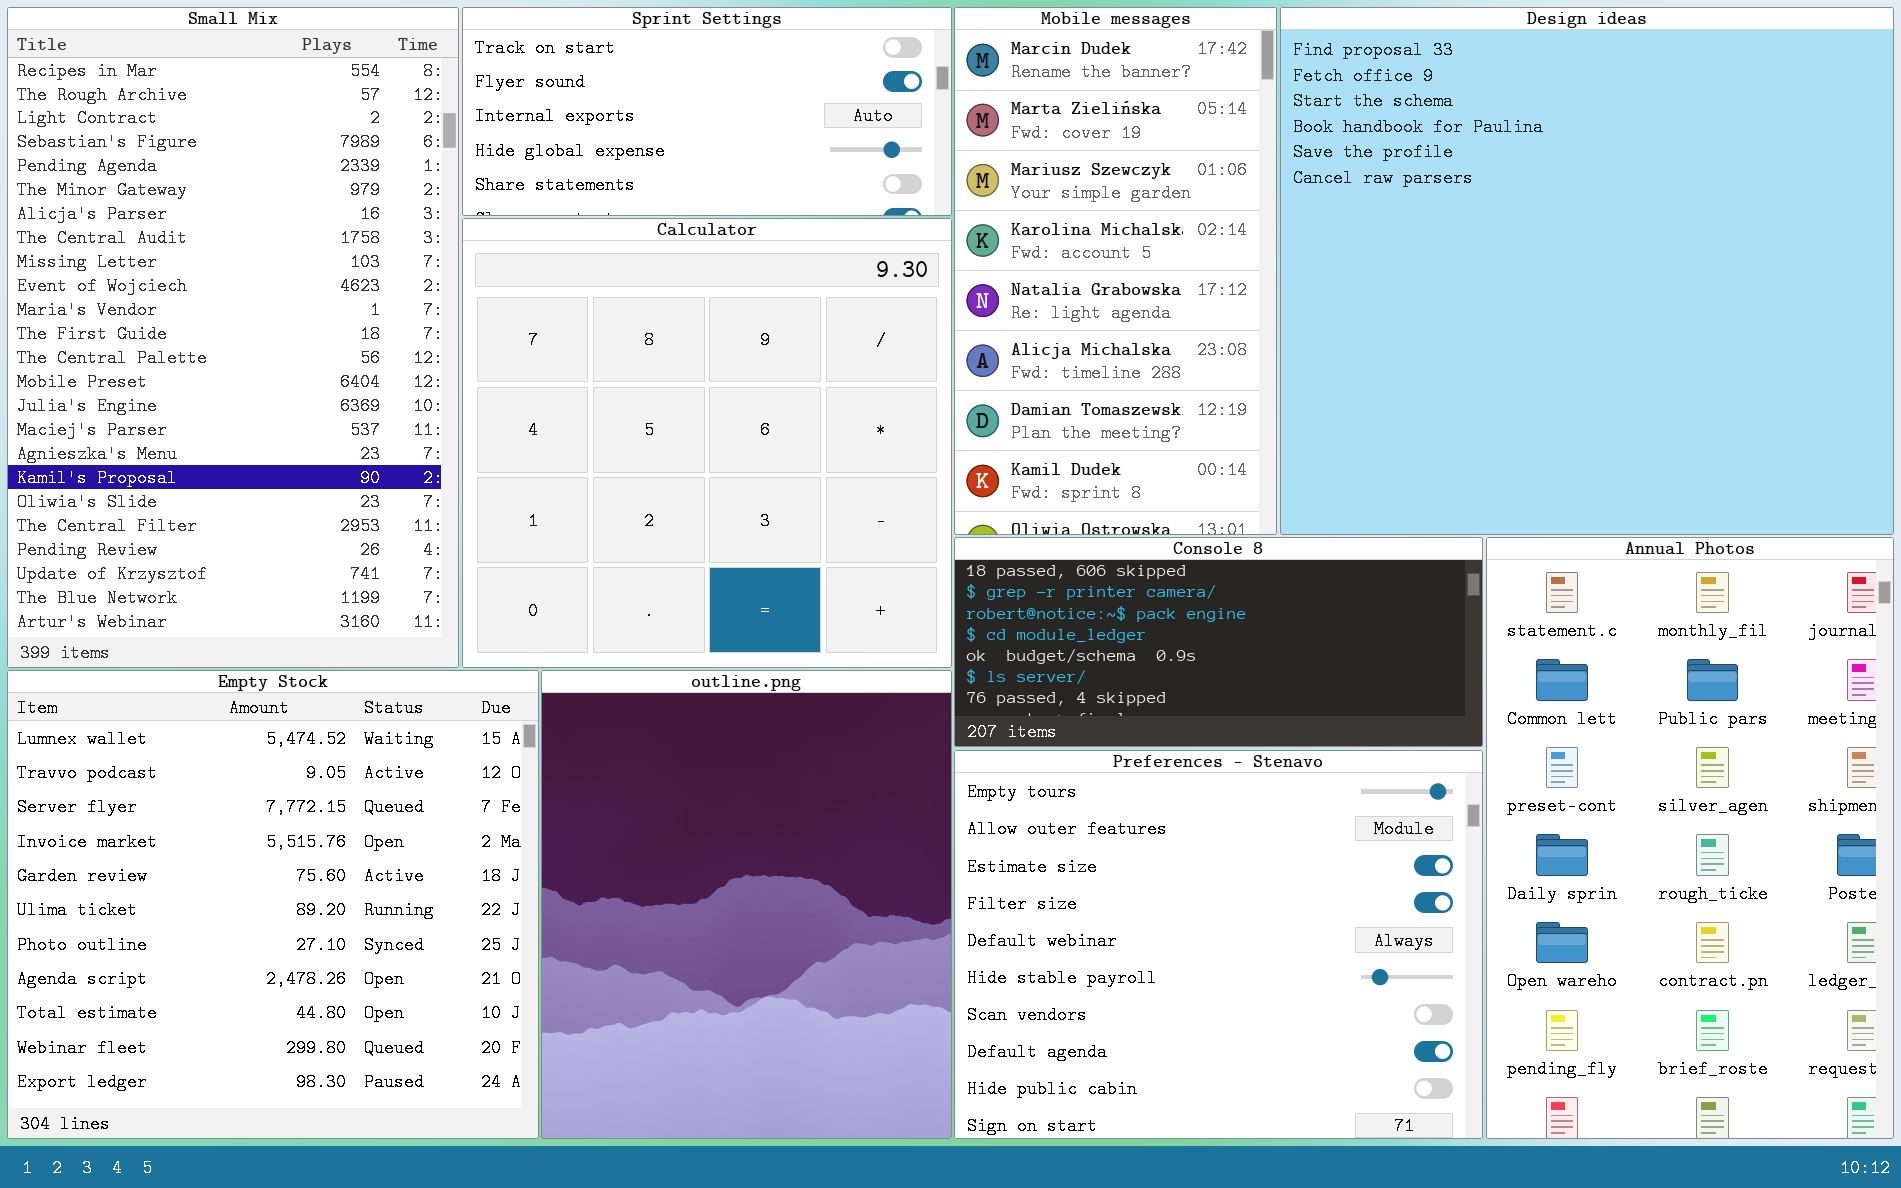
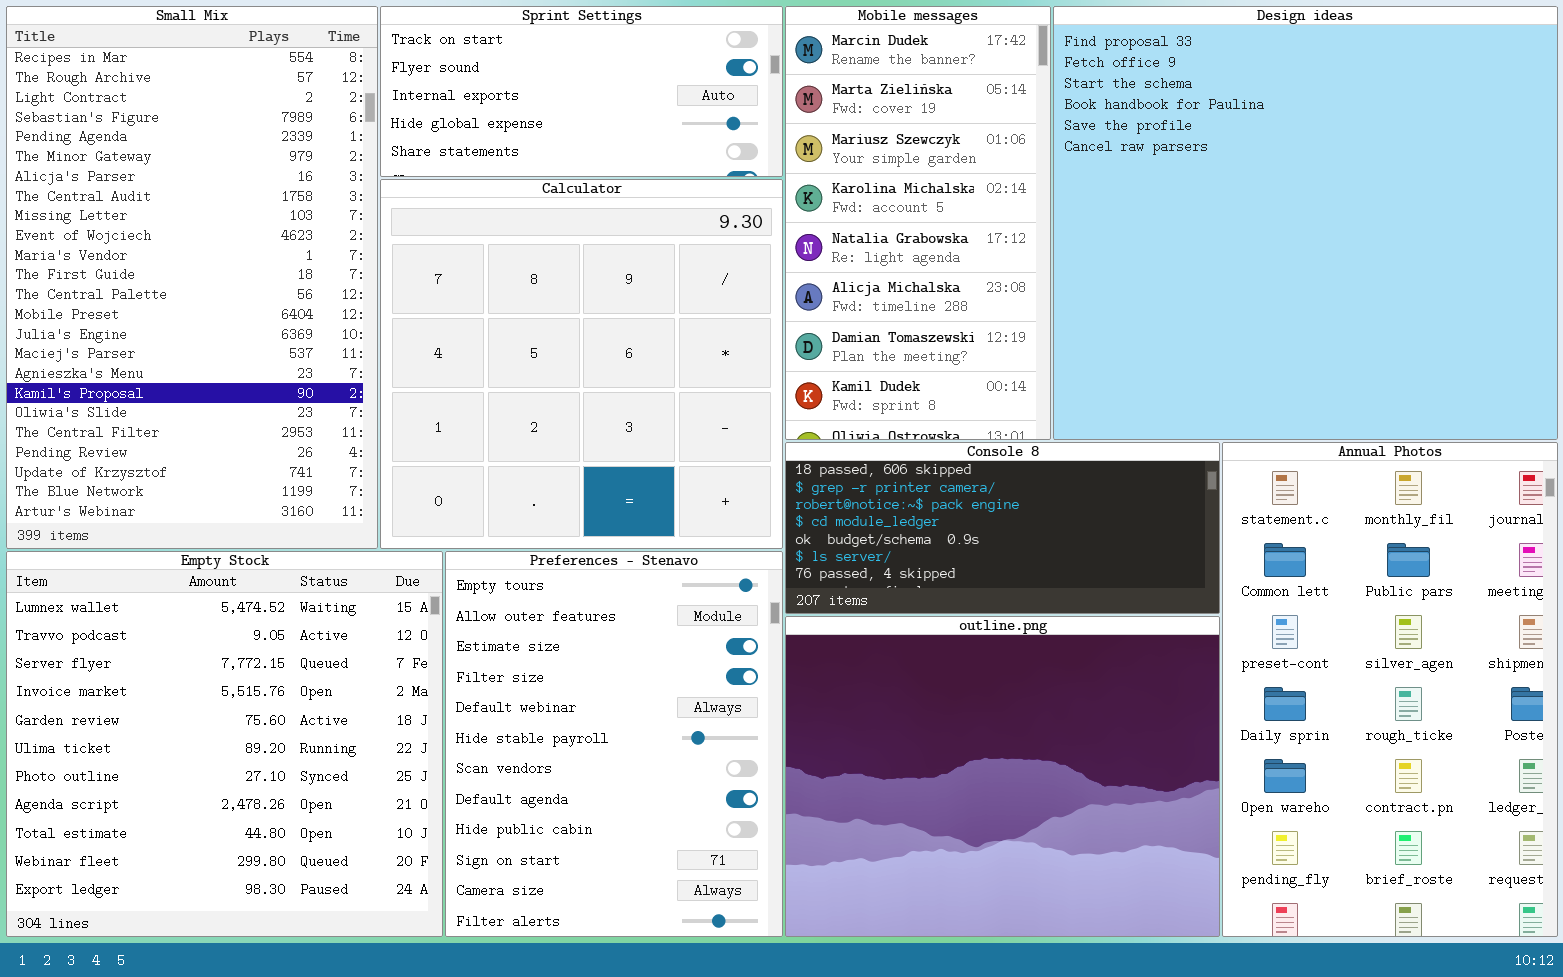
outline.png: [541,670,952,1139] -> [785,616,1220,937], moved, resized
Preferences - Stenavo: [954,750,1483,1139] -> [445,551,783,937], moved, resized

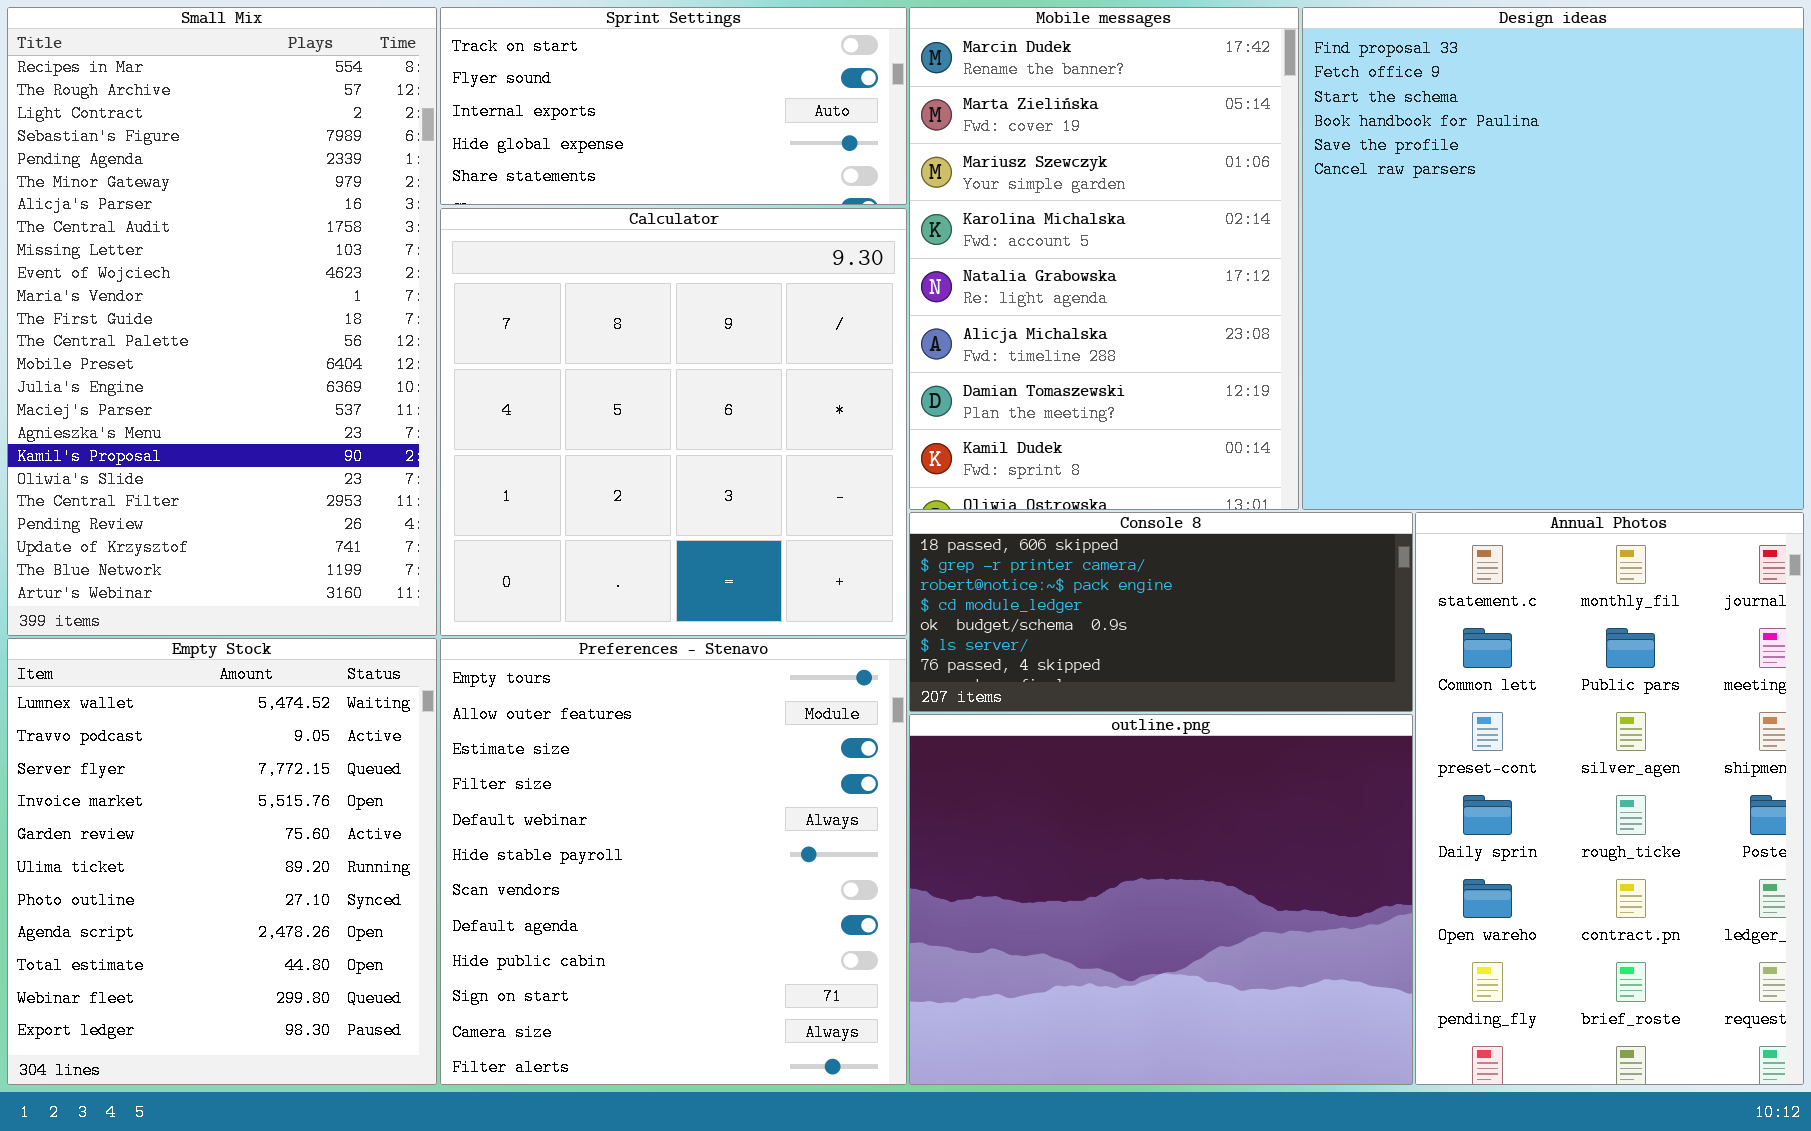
Mobile messages: [785,6,1051,440] -> [909,7,1299,510], resized
Design ideas: [1053,6,1558,440] -> [1302,7,1804,510], resized
Empty Stock: [6,551,443,937] -> [7,638,437,1085], resized
Preferences - Stenavo: [445,551,783,937] -> [440,638,907,1085], resized

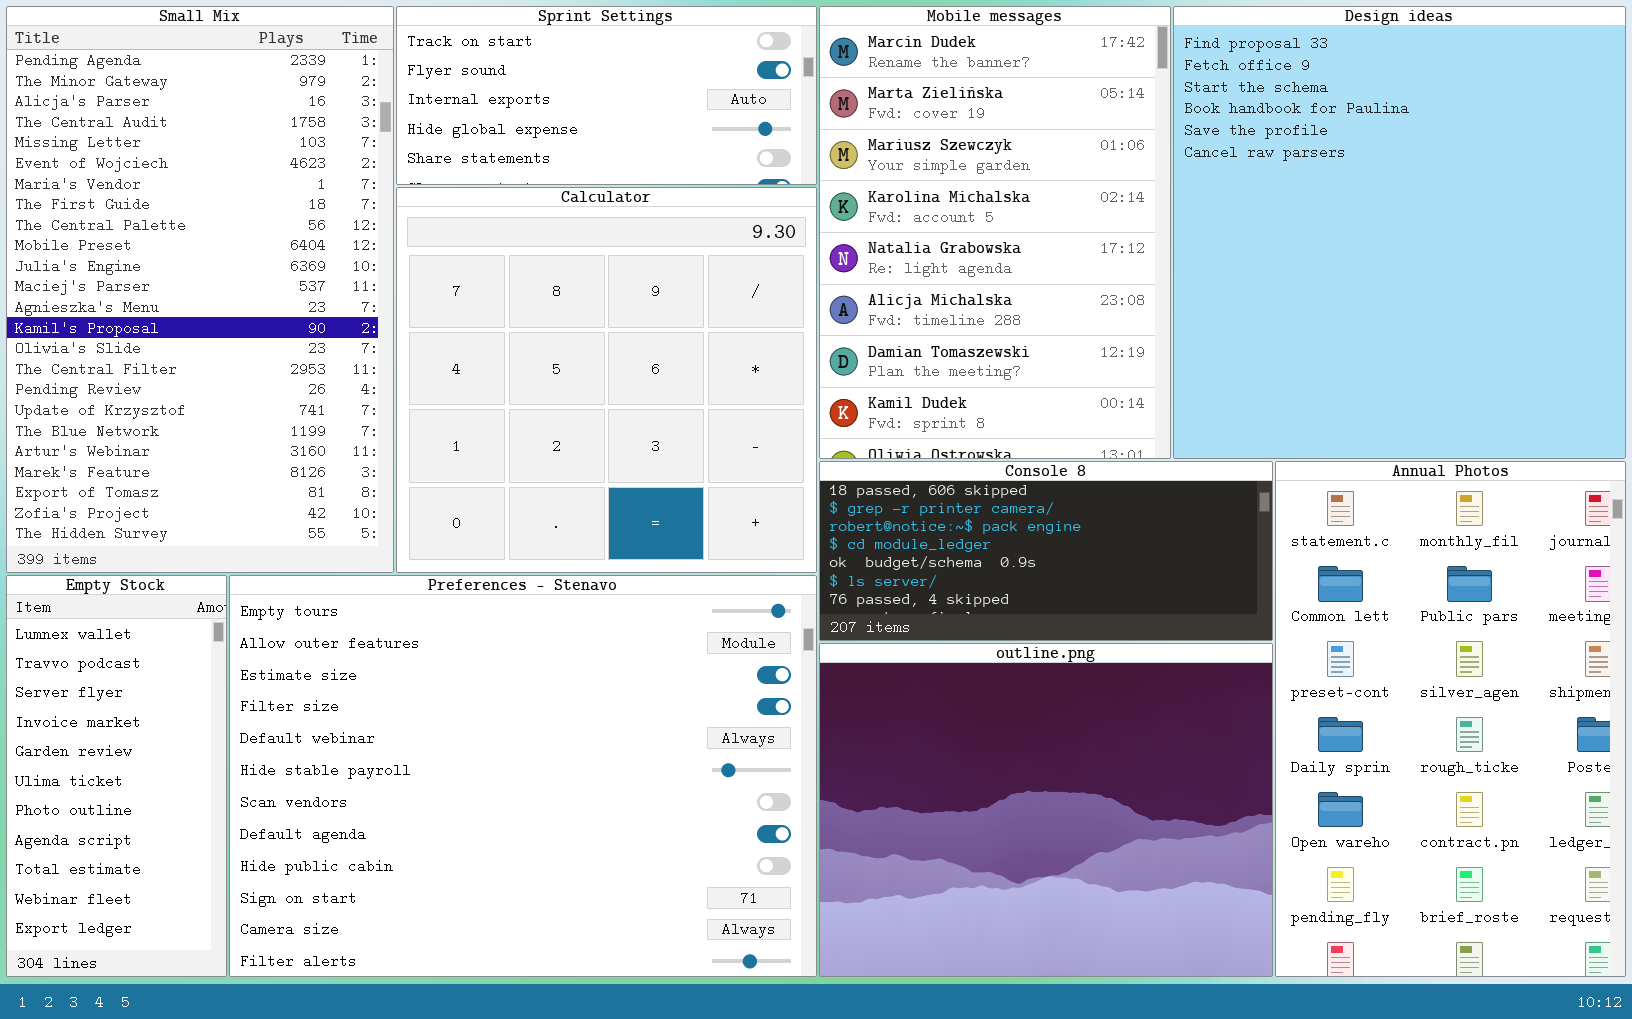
Small Mix: [7,7,437,636] -> [6,6,394,573], scrolled down 4 rows
Empty Stock: [7,638,437,1085] -> [6,575,227,977], resized
Preferences - Stenavo: [440,638,907,1085] -> [229,575,817,977], resized

